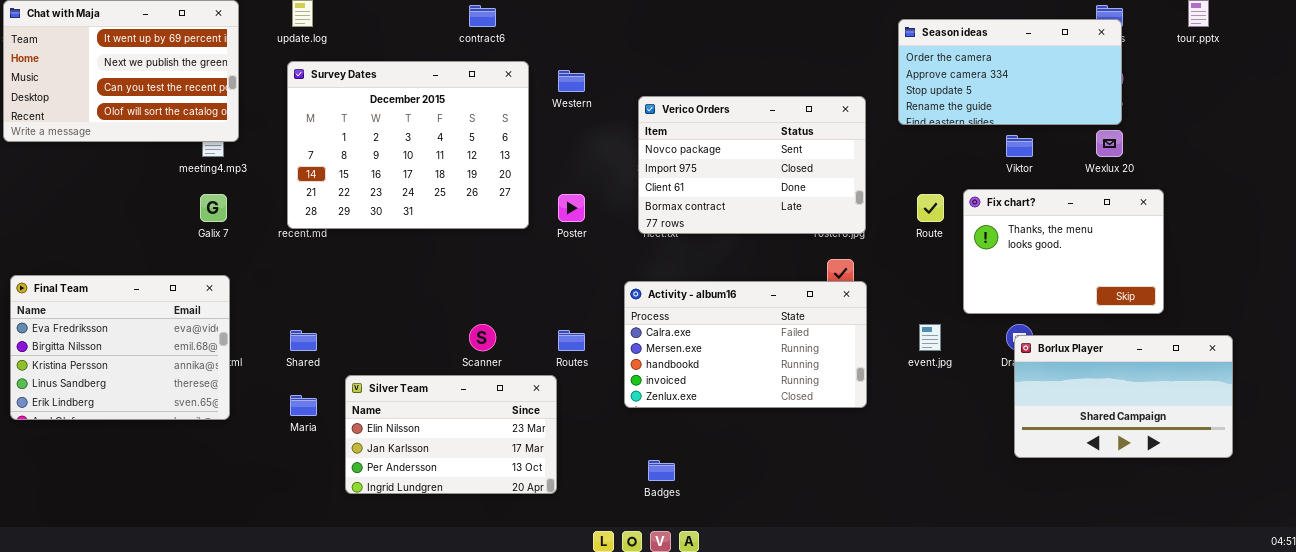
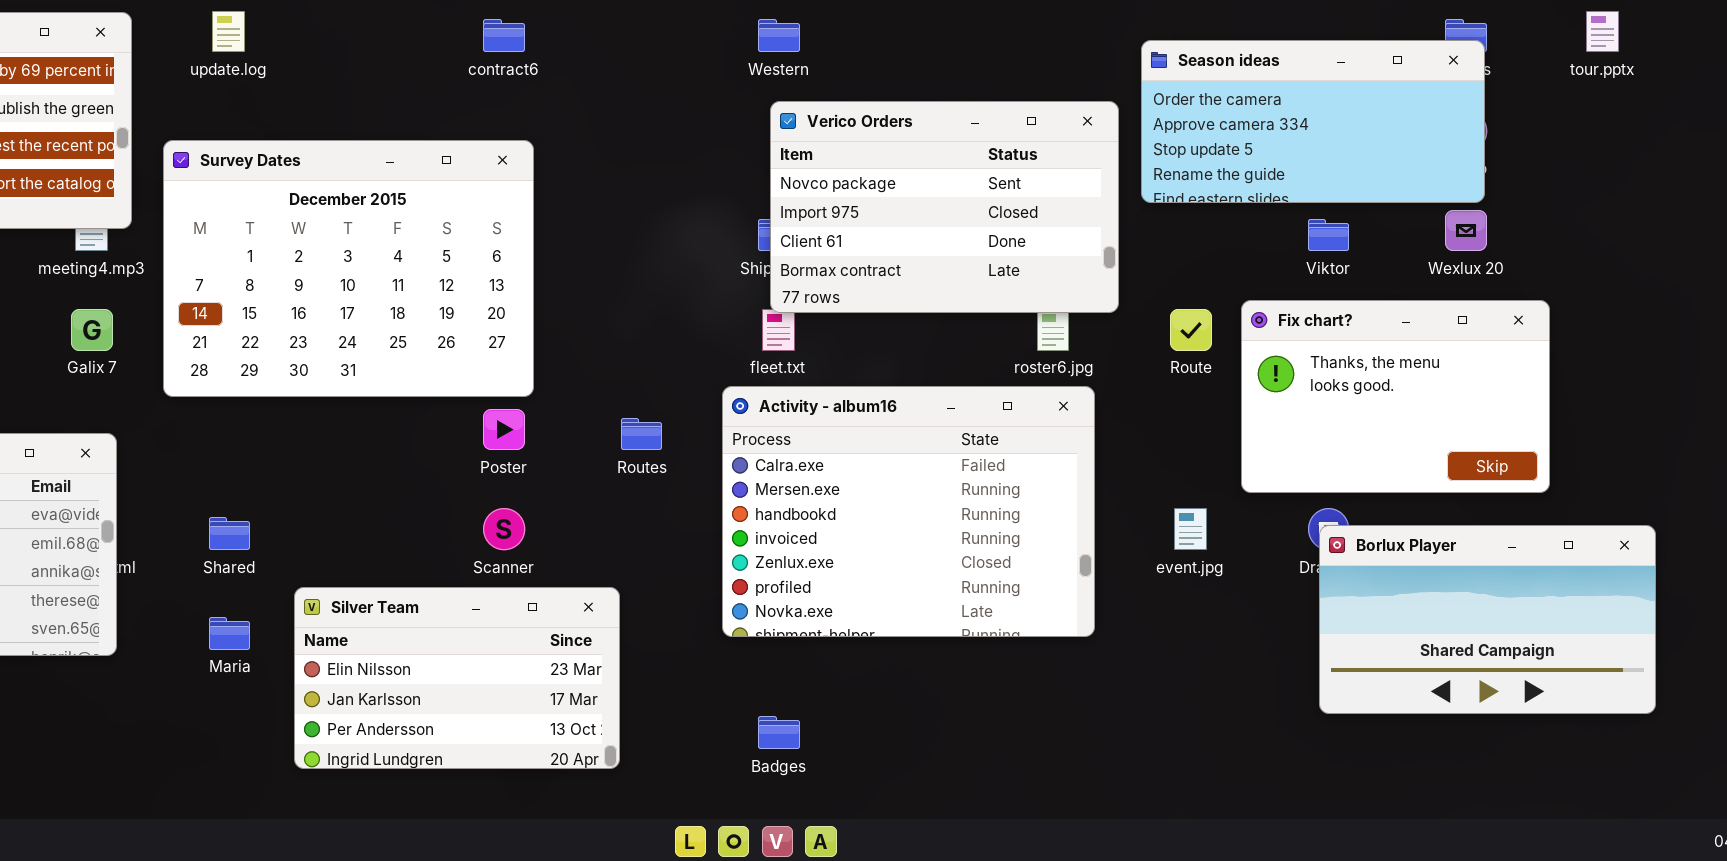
Survey Dates: [287,61,529,229] -> [163,140,534,397], moved
Western: [558,70,585,92] -> [758,19,800,52], moved
Verico Orders: [638,96,866,234] -> [770,101,1119,313], moved
Poster: [558,194,585,222] -> [483,409,525,450], moved
Activity - album16: [624,281,867,408] -> [722,386,1095,637], resized
Routes: [558,330,585,351] -> [621,418,662,450], moved

